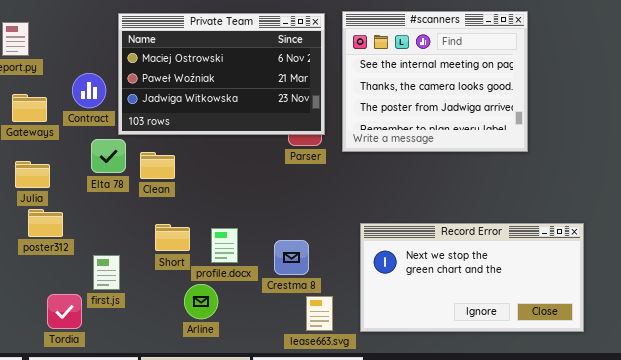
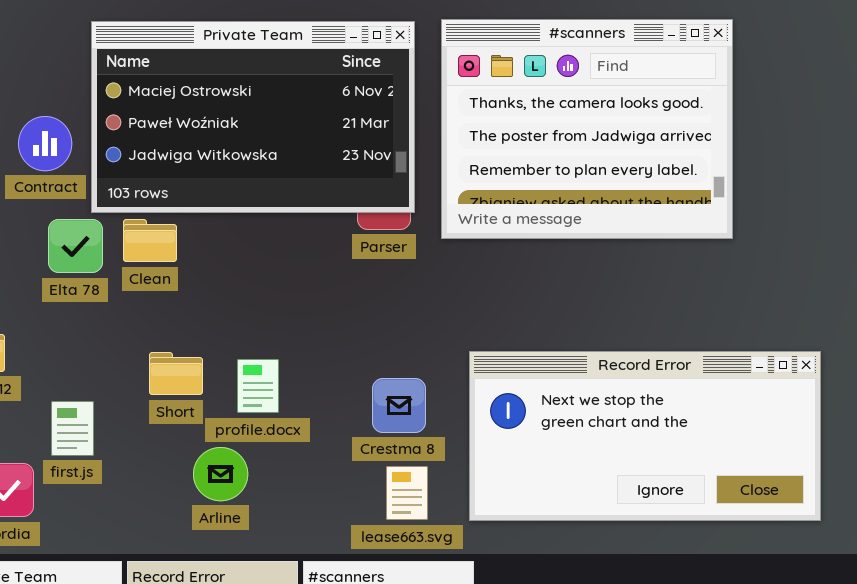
#scanners: [342,11,528,152] -> [441,19,733,239], scrolled down 1 row
Clean: [140,152,175,179] -> [123,219,177,262], moved
Crestma 8: [274,240,309,275] -> [372,378,426,433], moved

